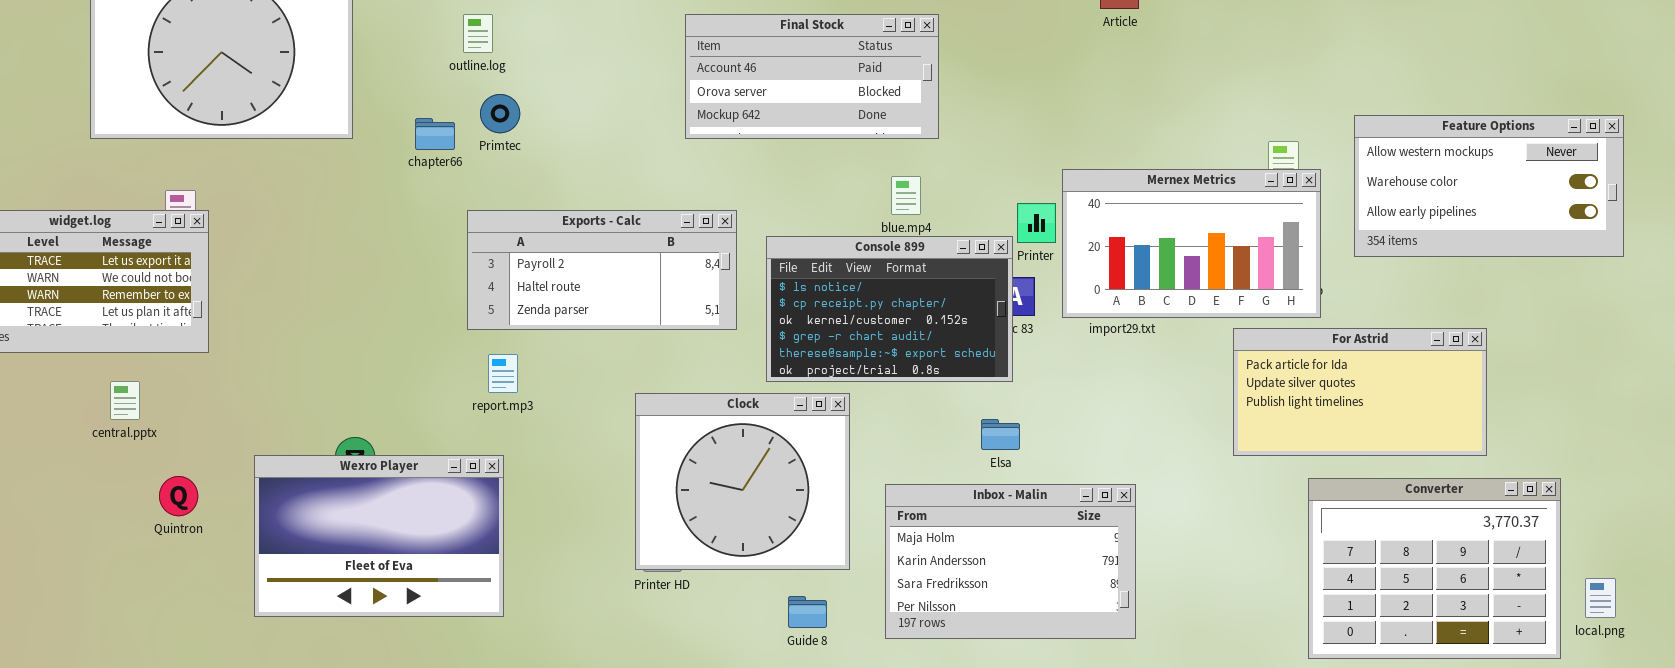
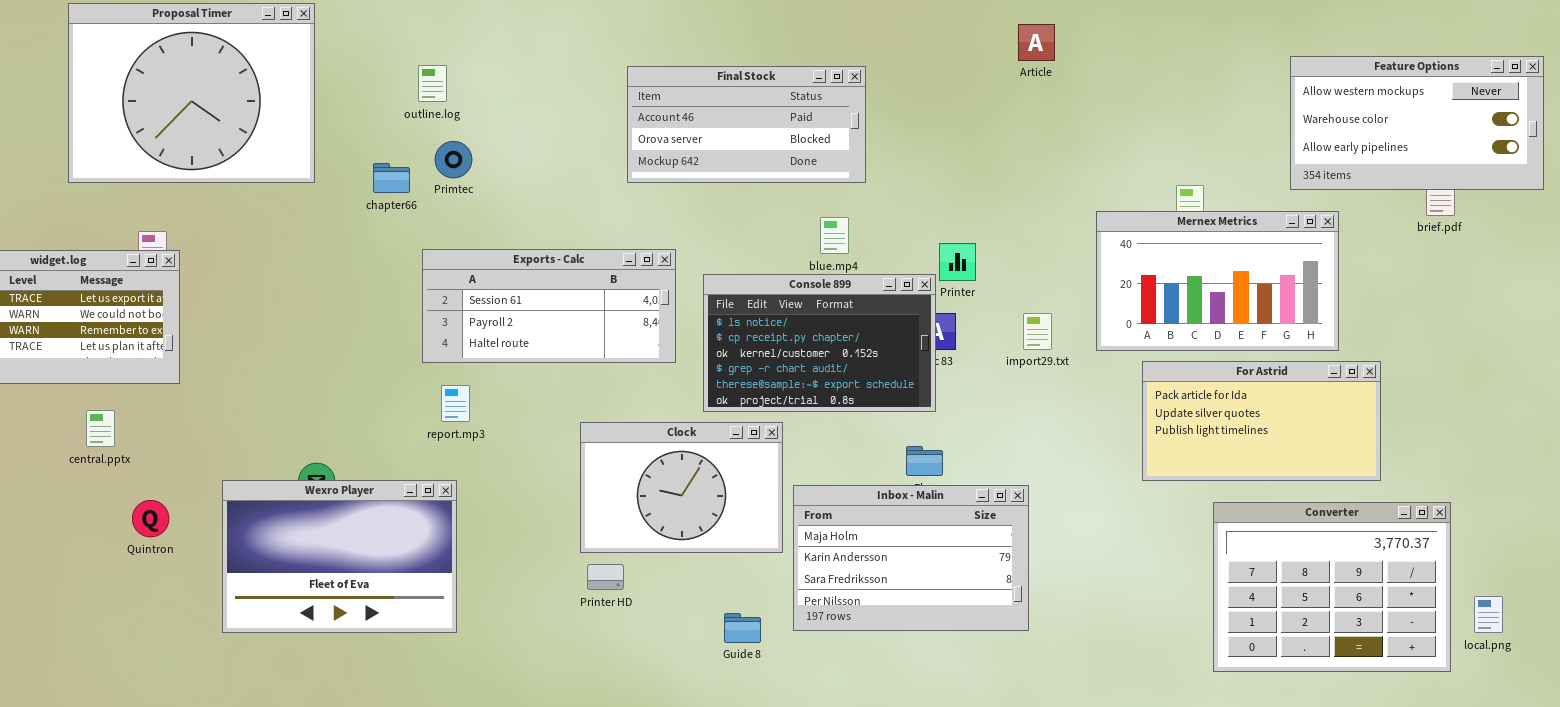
Feature Options: [1354,115,1624,257] -> [1290,56,1544,190], moved
Mernex Metrics: [1062,169,1321,318] -> [1096,211,1339,351], moved
Exports - Calc: [467,210,737,330] -> [422,249,676,363], scrolled up 1 row
Clock: [635,393,850,570] -> [580,422,783,553], resized
Inbox - Malin: [885,484,1136,639] -> [793,485,1029,631], moved

